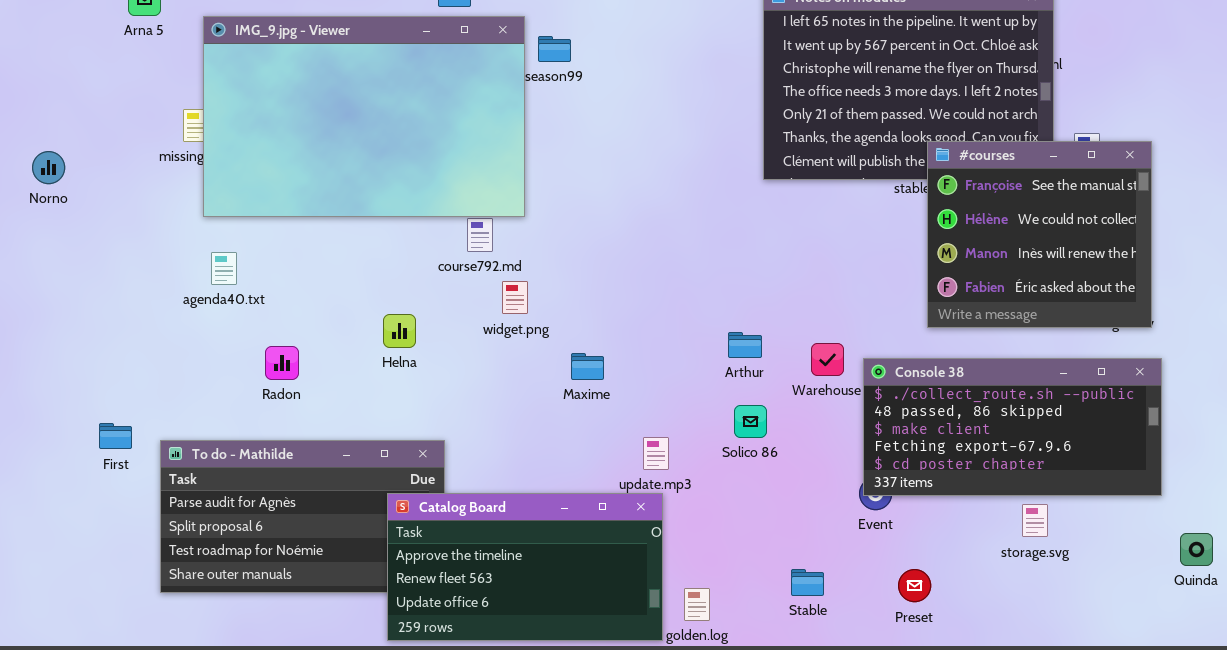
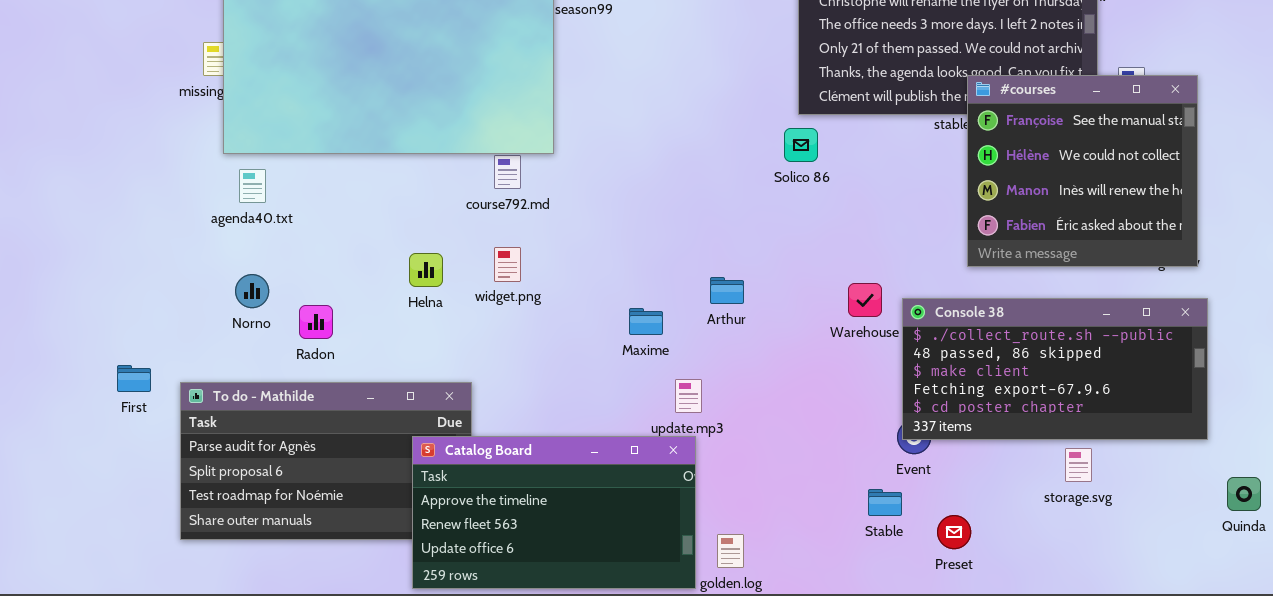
Norno: [32,151,65,184] -> [235,274,269,308], moved
agenda40.txt: [211,252,237,285] -> [239,169,266,203], moved
widget.png: [502,281,528,314] -> [494,247,521,282], moved
Arthur: [728,332,762,358] -> [710,277,744,304], moved
Radon: [265,346,299,380] -> [299,305,333,339], moved
Maxime: [571,353,604,380] -> [629,308,663,335], moved
Solico 86: [734,405,767,438] -> [784,128,818,162], moved
Stable: [791,569,824,596] -> [868,489,902,516], moved

